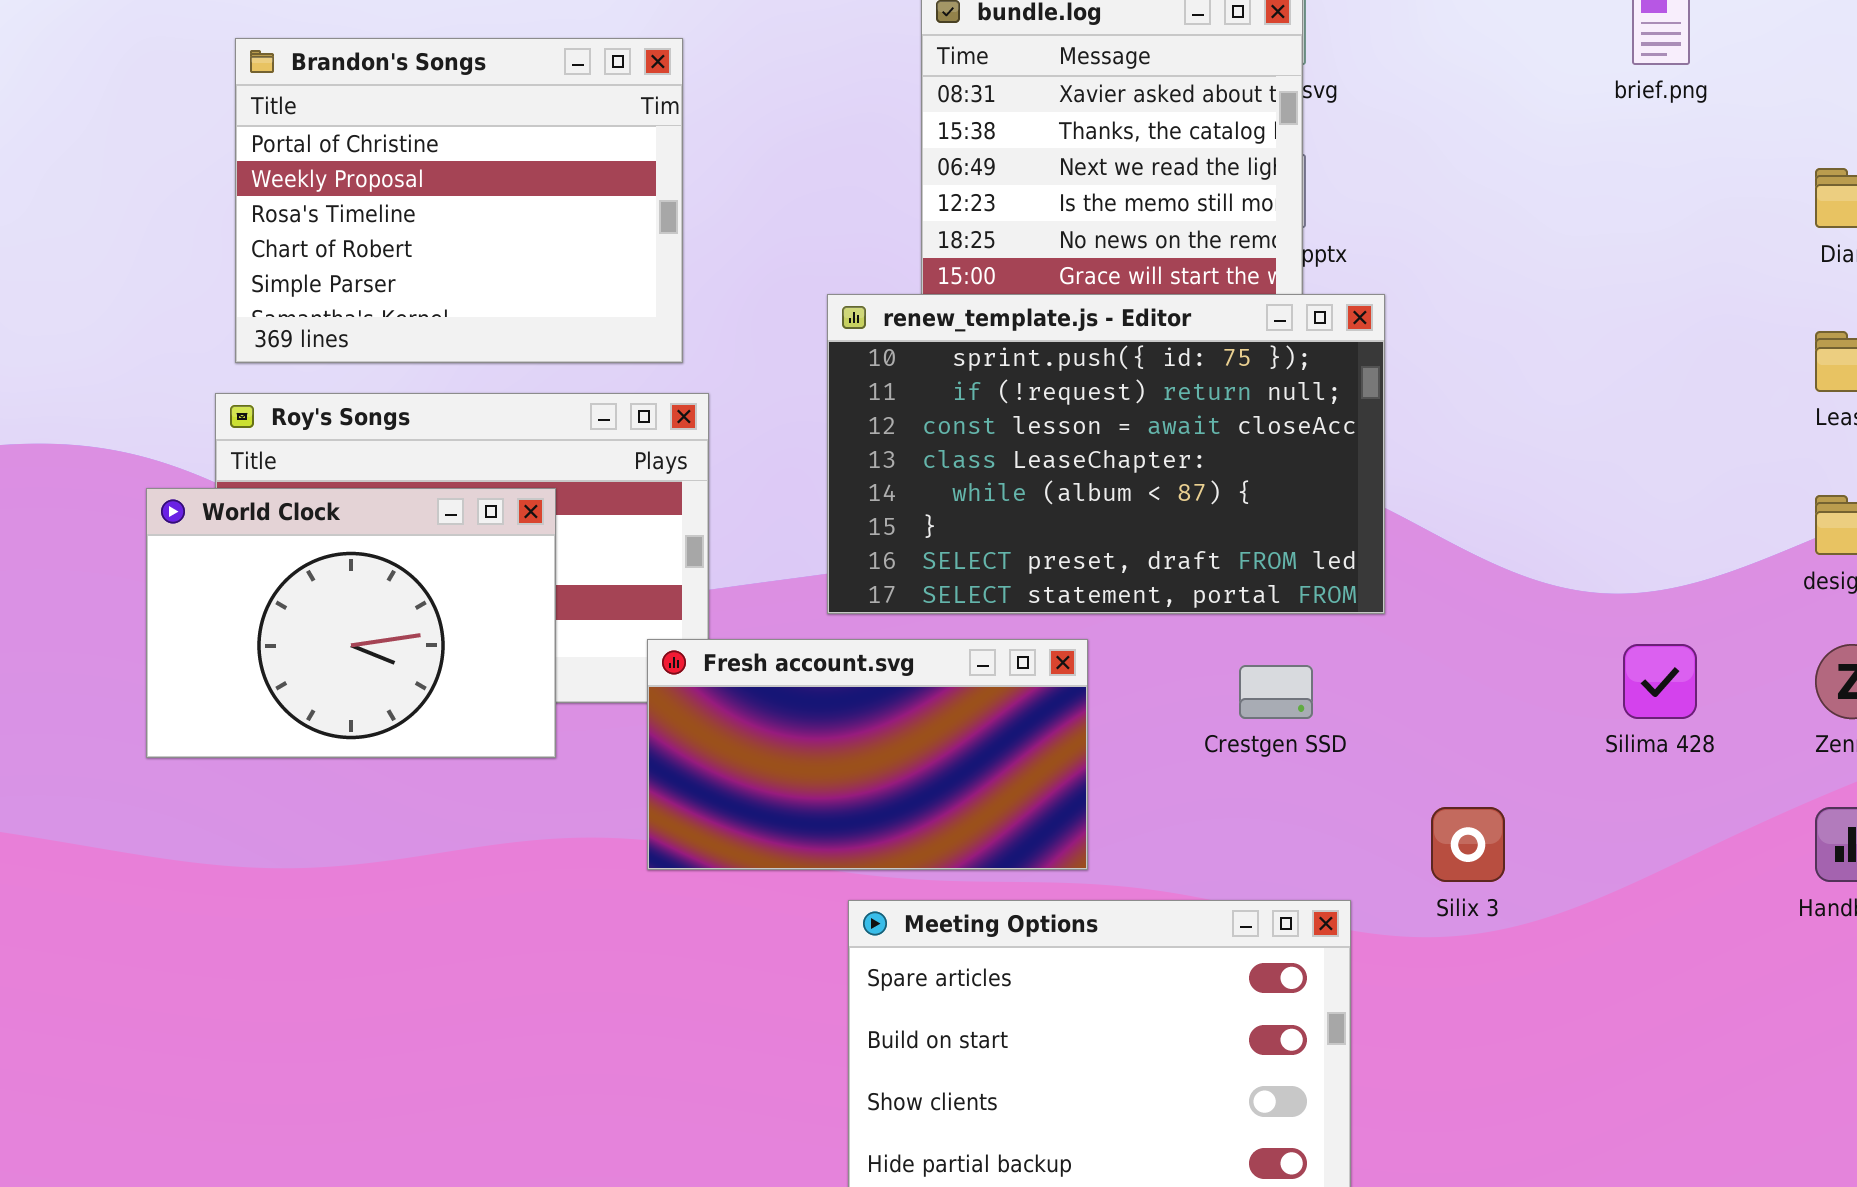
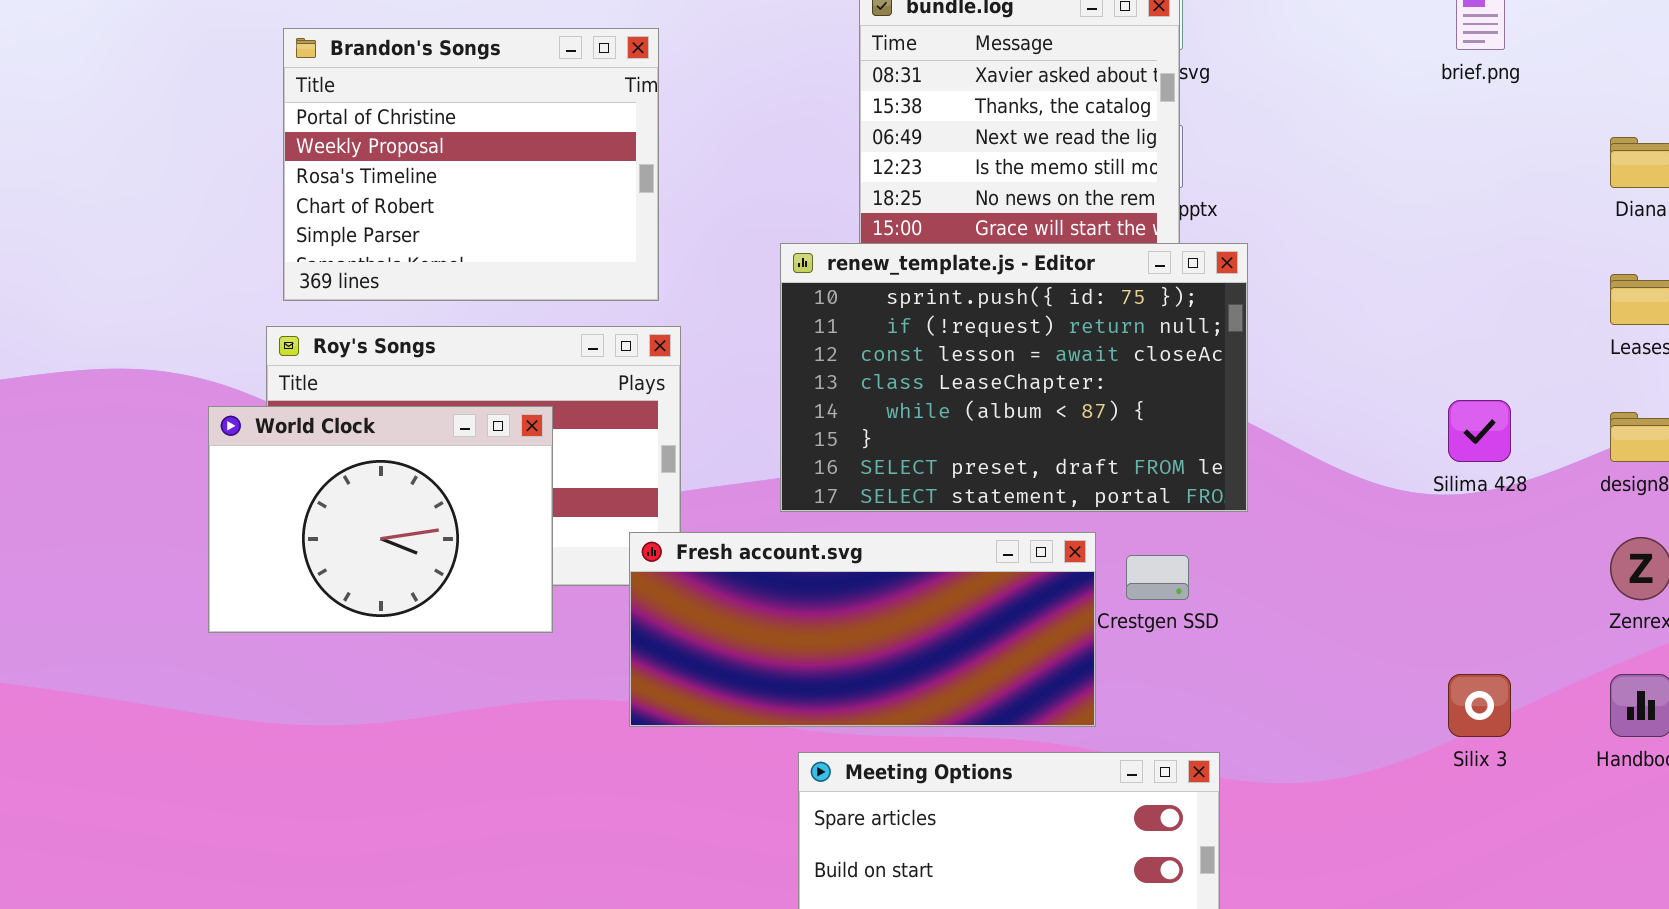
Fresh account.svg: [647,639,1088,870] -> [629,532,1096,727], resized
Silima 428: [1623,644,1697,719] -> [1448,400,1511,462], moved
Silix 3: [1431,807,1505,882] -> [1448,674,1511,737], moved

